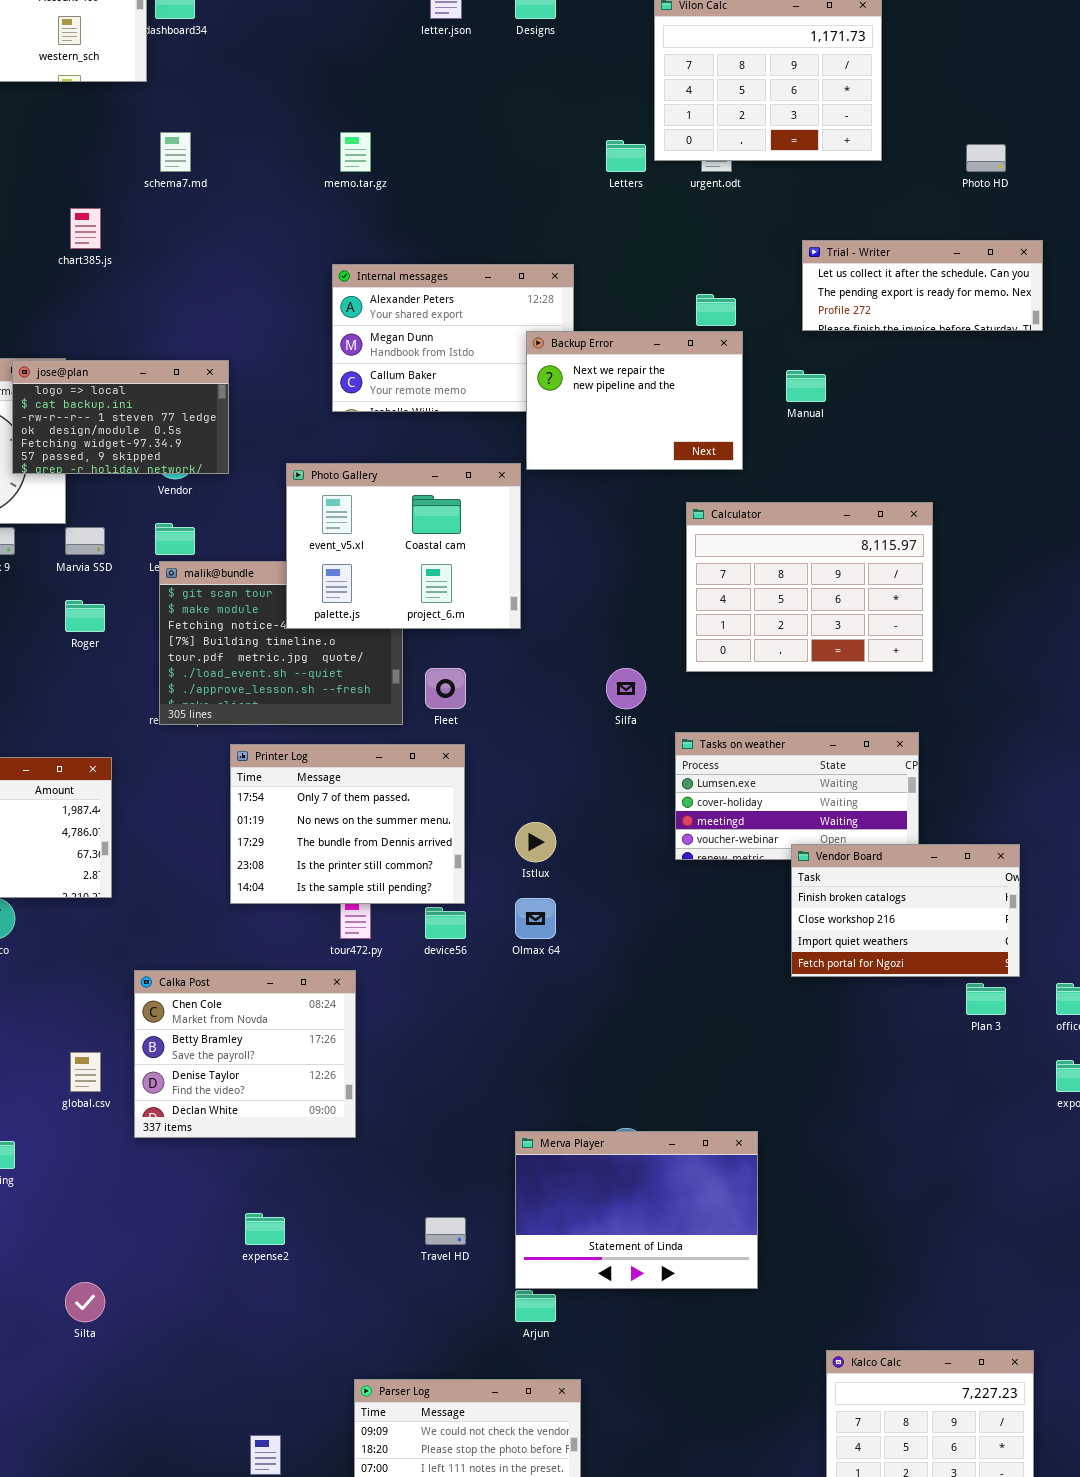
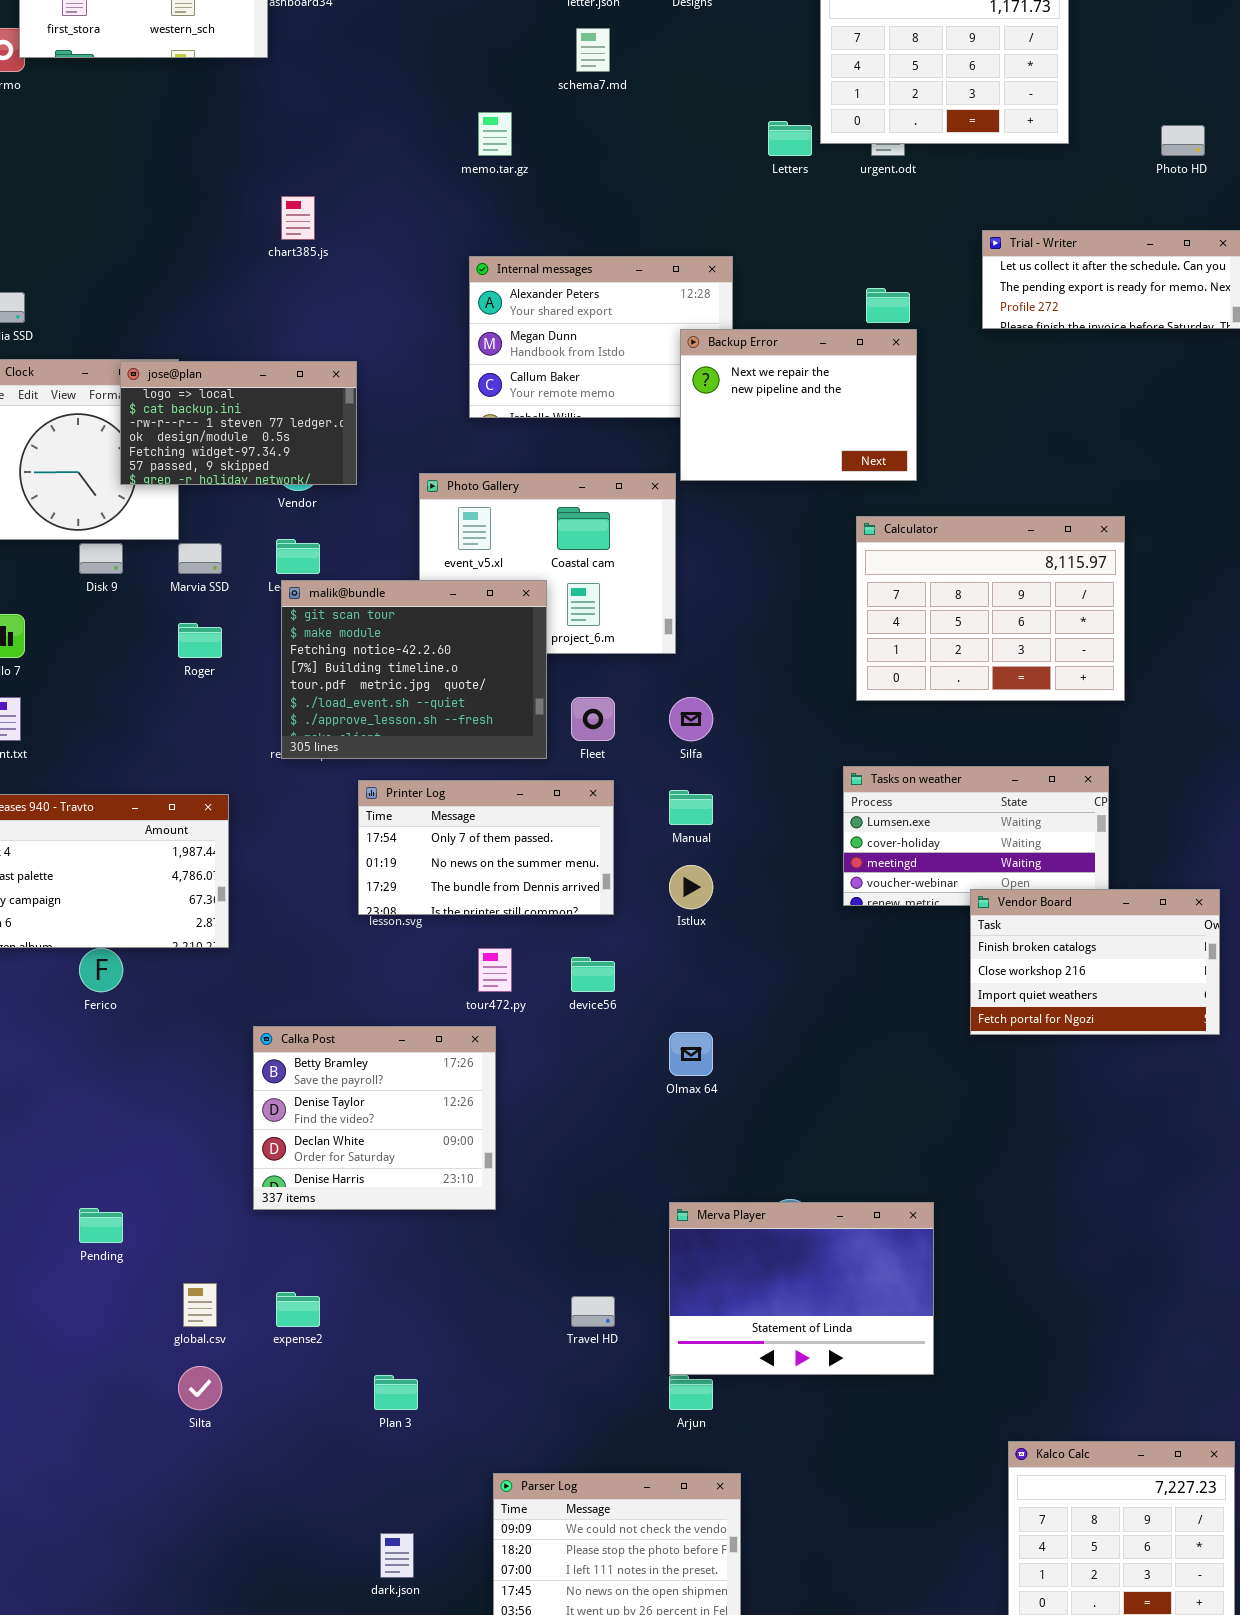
schema7.md: [160,132,191,172] -> [576,28,610,72], moved
chart385.js: [70,208,101,249] -> [281,196,315,240], moved
Manual: [786,370,826,402] -> [669,790,713,825], moved
malik@bundle: [159,561,403,725] -> [281,580,547,759], raised
Silfa: [606,668,646,709] -> [669,697,713,741], moved
Printer Log: [230,744,465,904] -> [358,780,614,915], resized
Olmax 64: [515,898,556,939] -> [669,1032,713,1076], moved
Calka Post: [134,970,356,1138] -> [253,1026,496,1210], scrolled down 1 row
Plan 3: [966,983,1006,1015] -> [374,1375,418,1410], moved
global.csv: [70,1052,101,1092] -> [183,1283,217,1327], moved
expense2: [245,1213,285,1245] -> [276,1292,320,1327], moved

